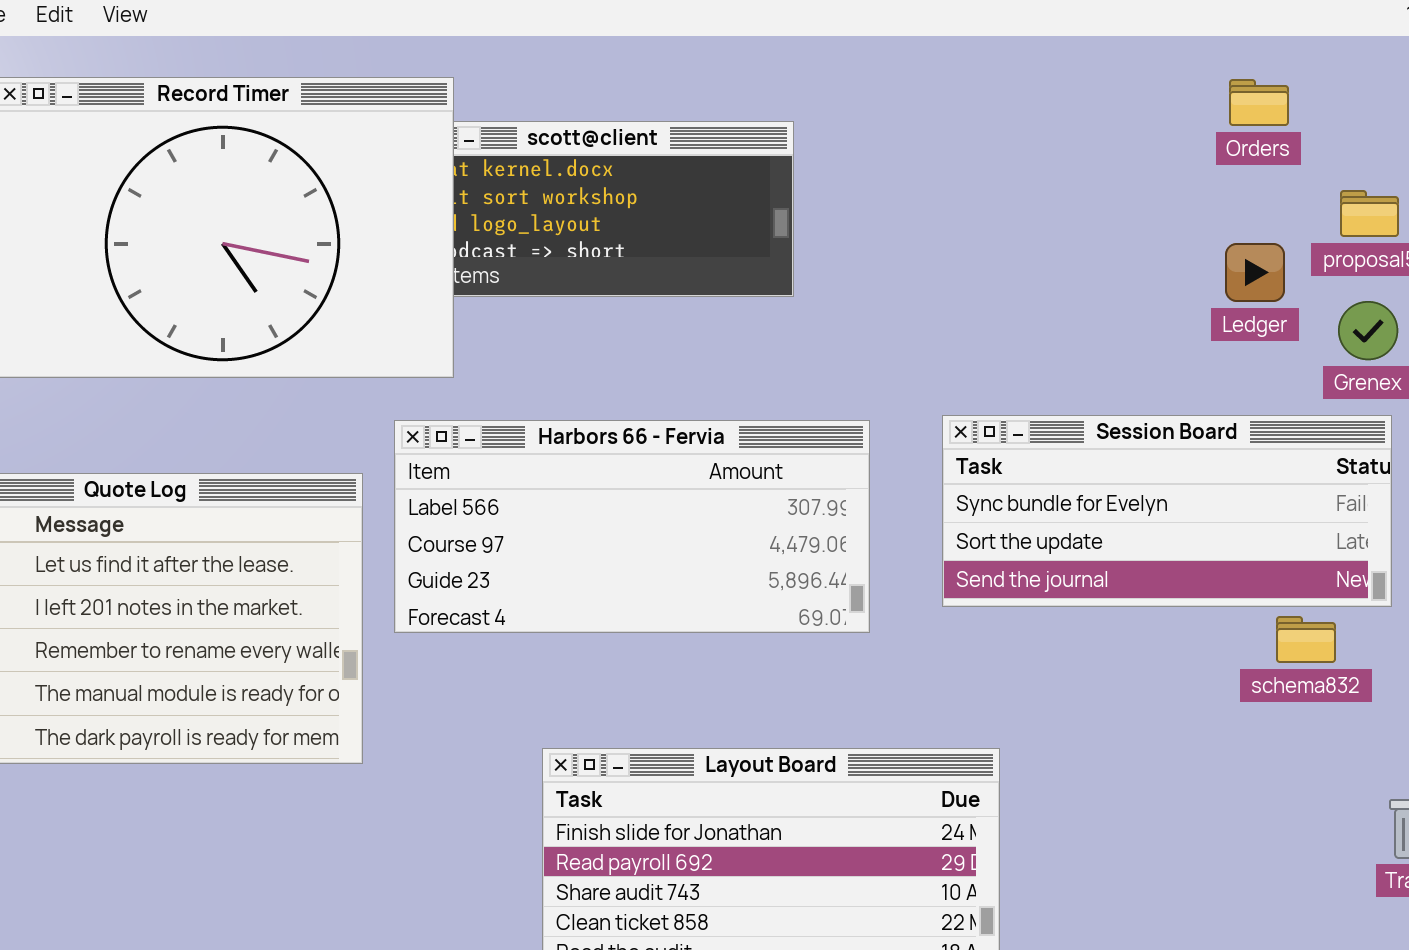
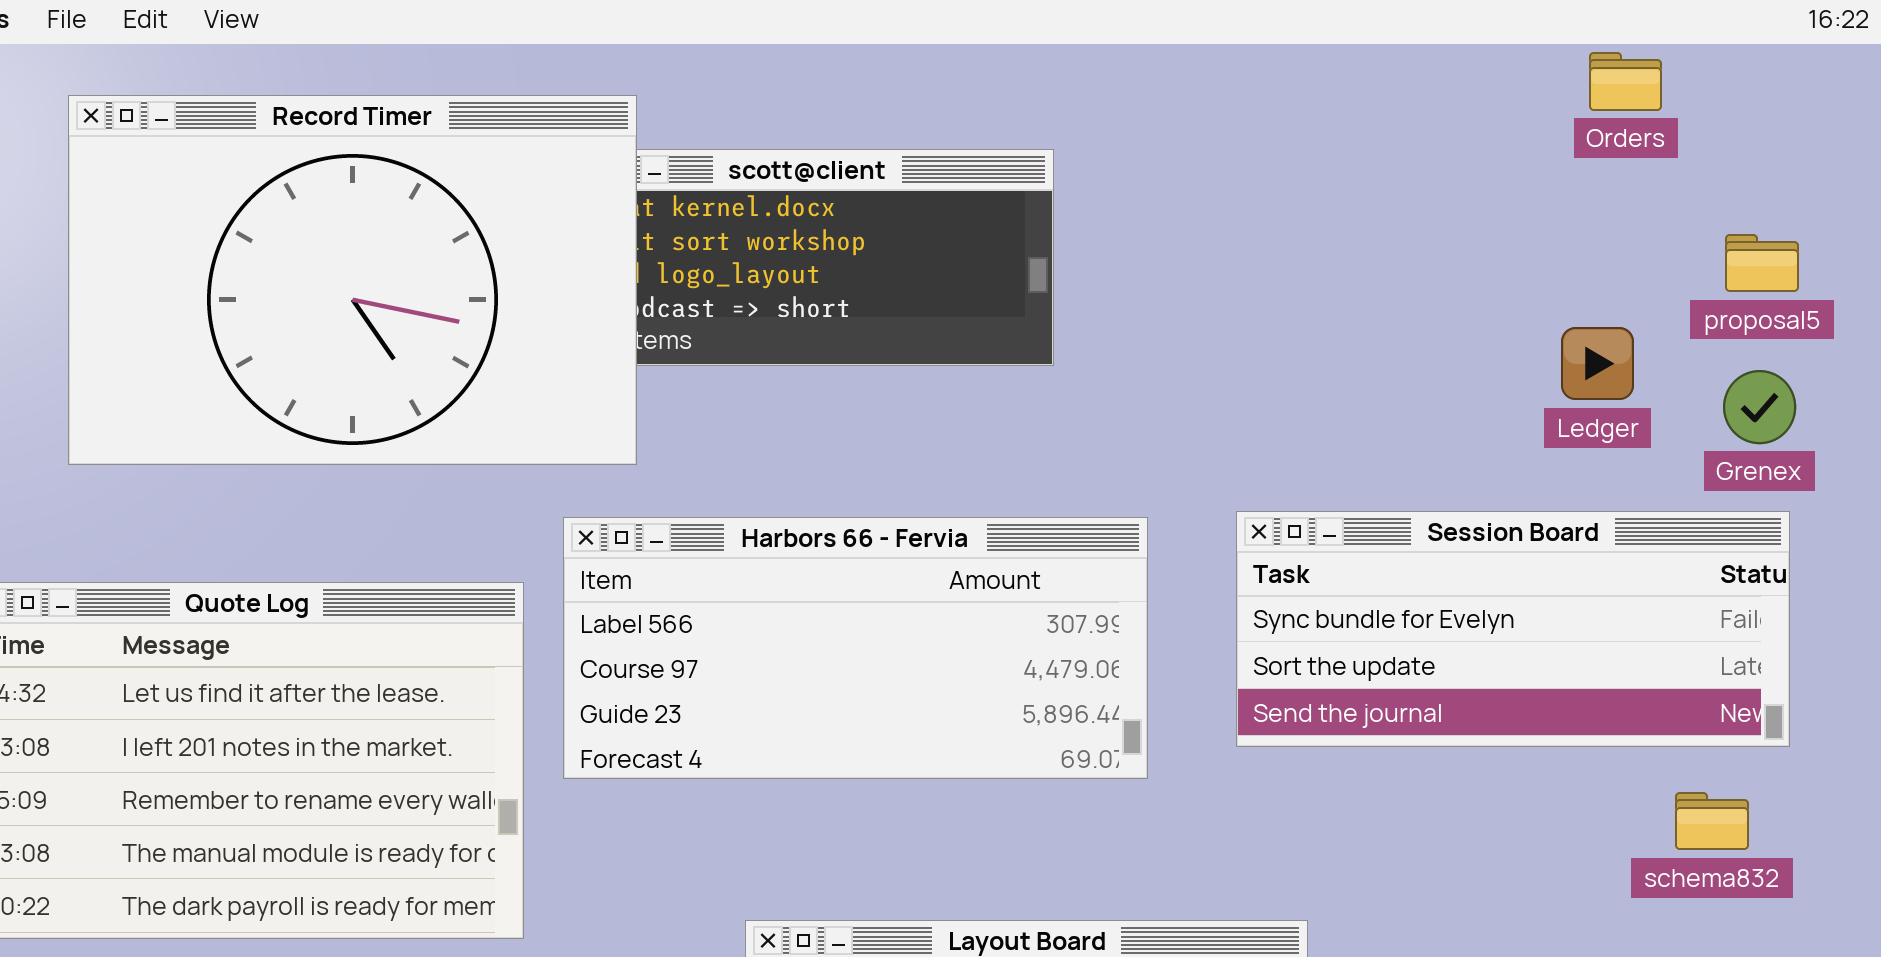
Orders: [1229,79,1289,126] -> [1589,52,1662,111], moved
Ledger: [1225,243,1285,302] -> [1561,327,1634,400], moved
schema832: [1276,616,1336,663] -> [1675,792,1749,850], moved

